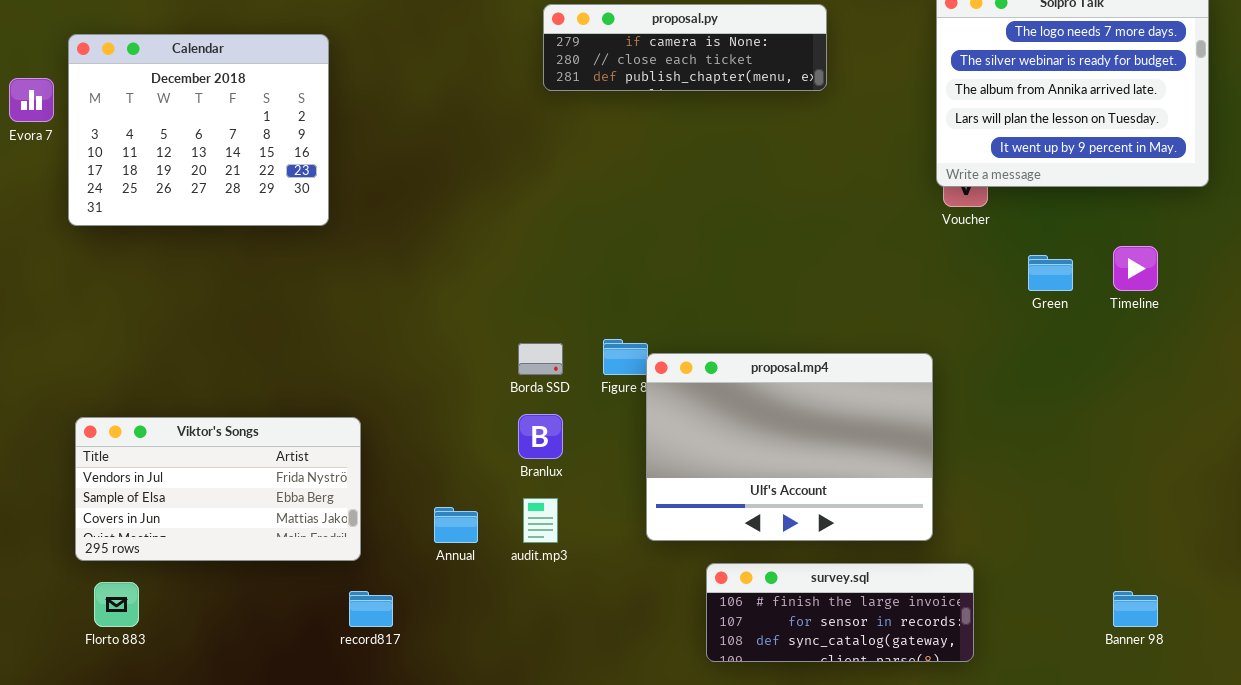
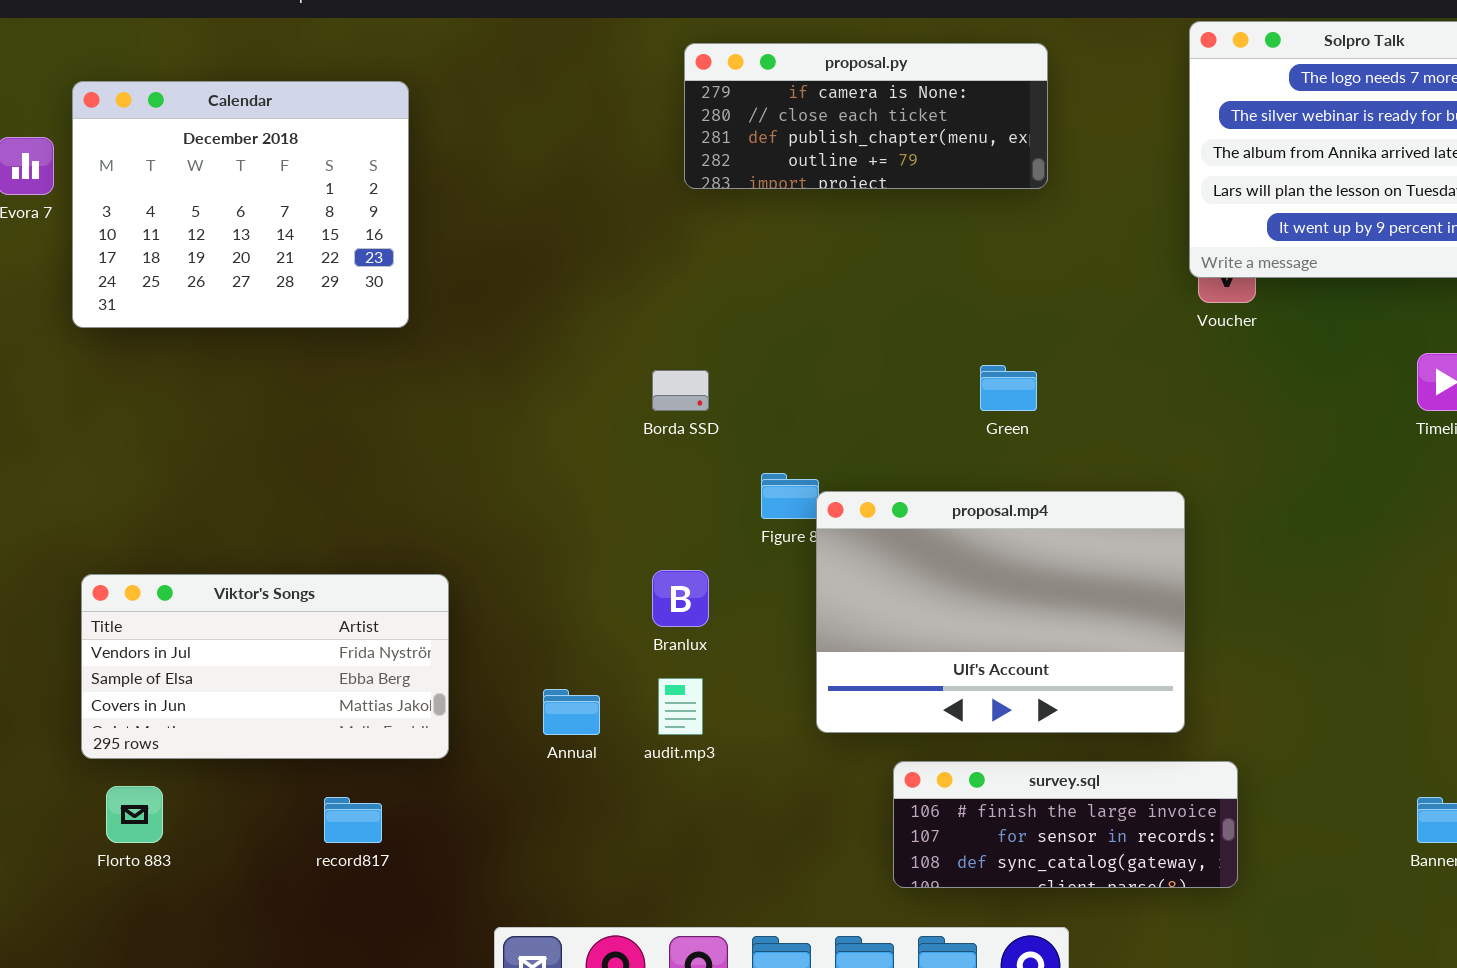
proposal.py: [543,4,827,91] -> [684,43,1048,189], resized
Green: [1028,255,1073,291] -> [980,365,1037,411], moved
Borda SSD: [518,343,563,375] -> [652,370,709,411], moved
record817: [349,591,393,627] -> [324,797,382,843], moved

